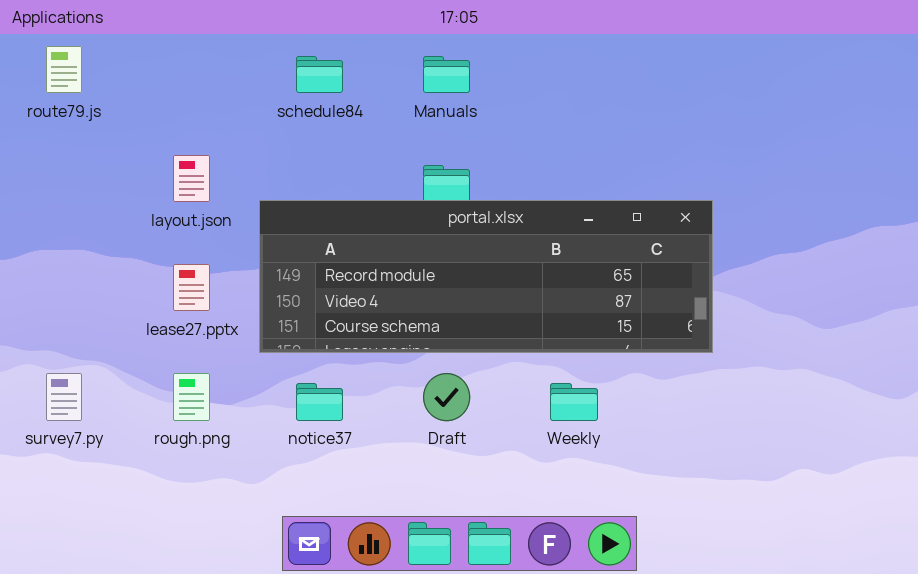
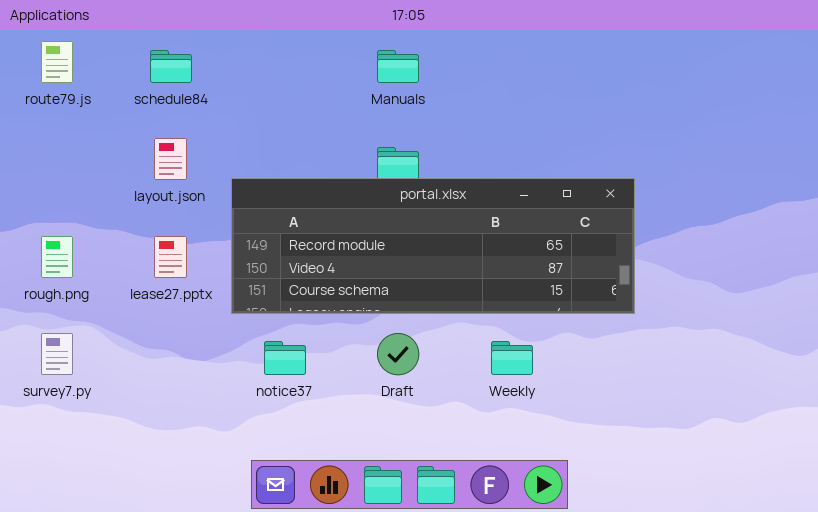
schedule84: [296,56,343,93] -> [150,50,192,83], moved
rough.png: [173,373,210,421] -> [41,236,73,278], moved

